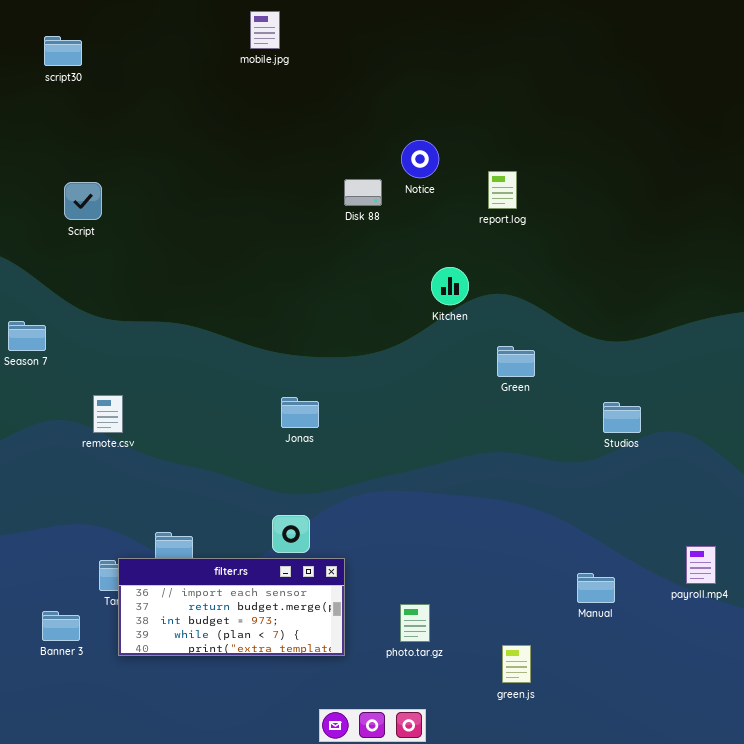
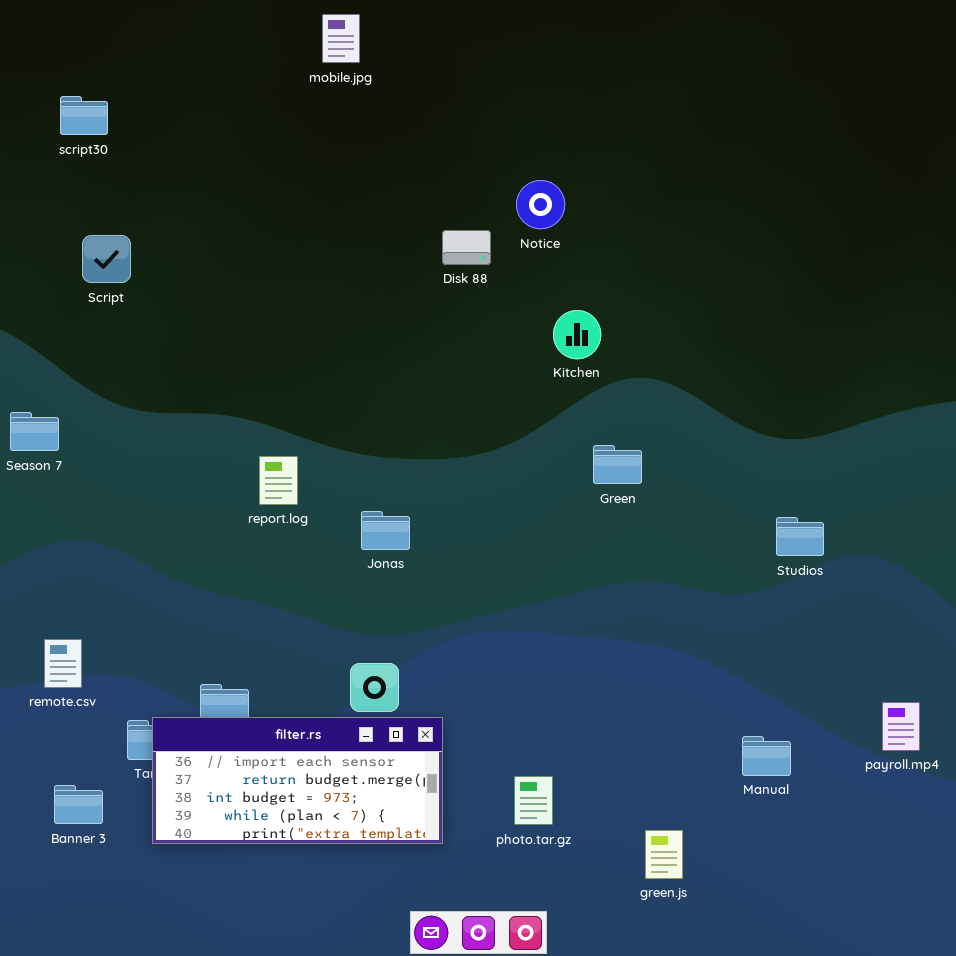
script30: [44,36,82,66] -> [60,96,108,135], moved
report.log: [488,171,517,209] -> [259,456,298,505], moved
Kitchen: [431,267,469,305] -> [553,310,601,359], moved
Green: [497,346,535,377] -> [593,445,642,484], moved
remote.csv: [93,395,123,433] -> [44,639,82,688], moved

